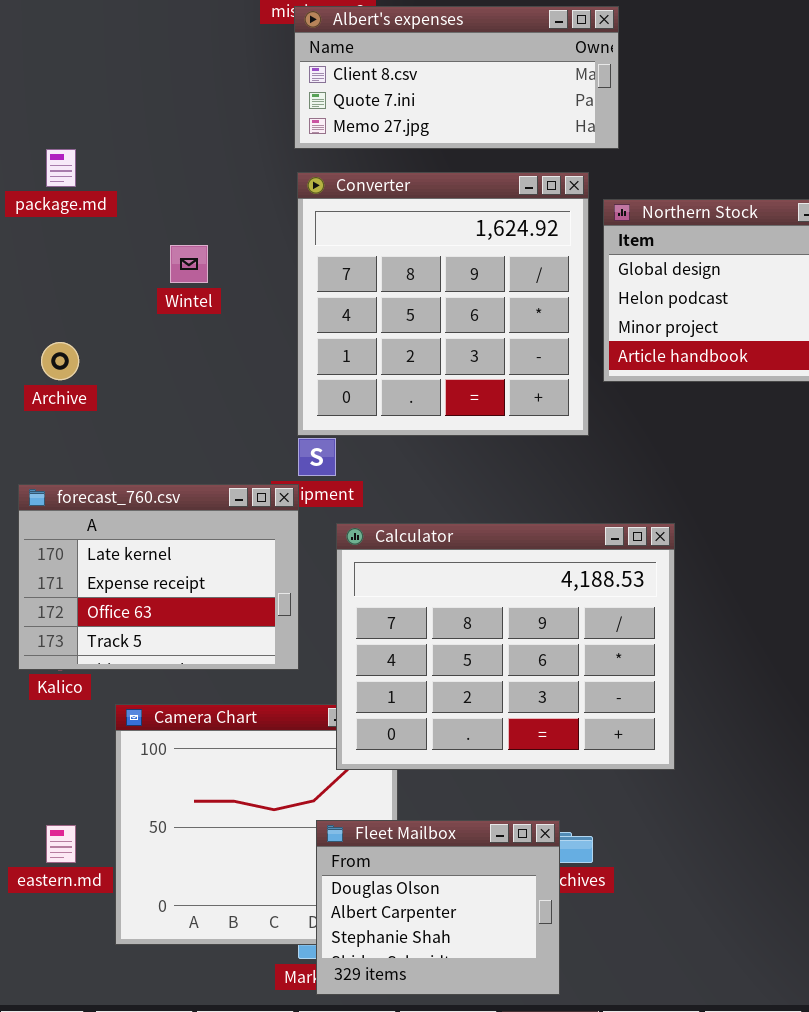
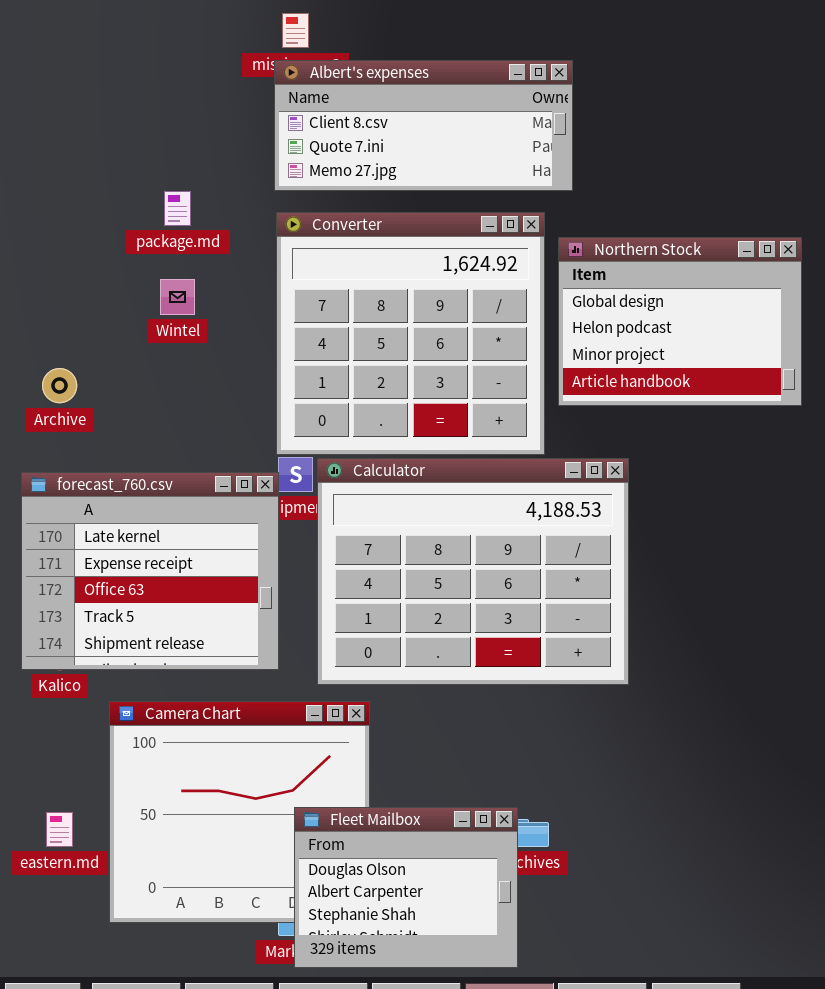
package.md: [46,149,76,187] -> [164,191,191,226], moved
forecast_760.csv: [18,484,299,670] -> [21,472,279,670], resized
Calculator: [336,523,675,770] -> [317,458,629,685], moved

